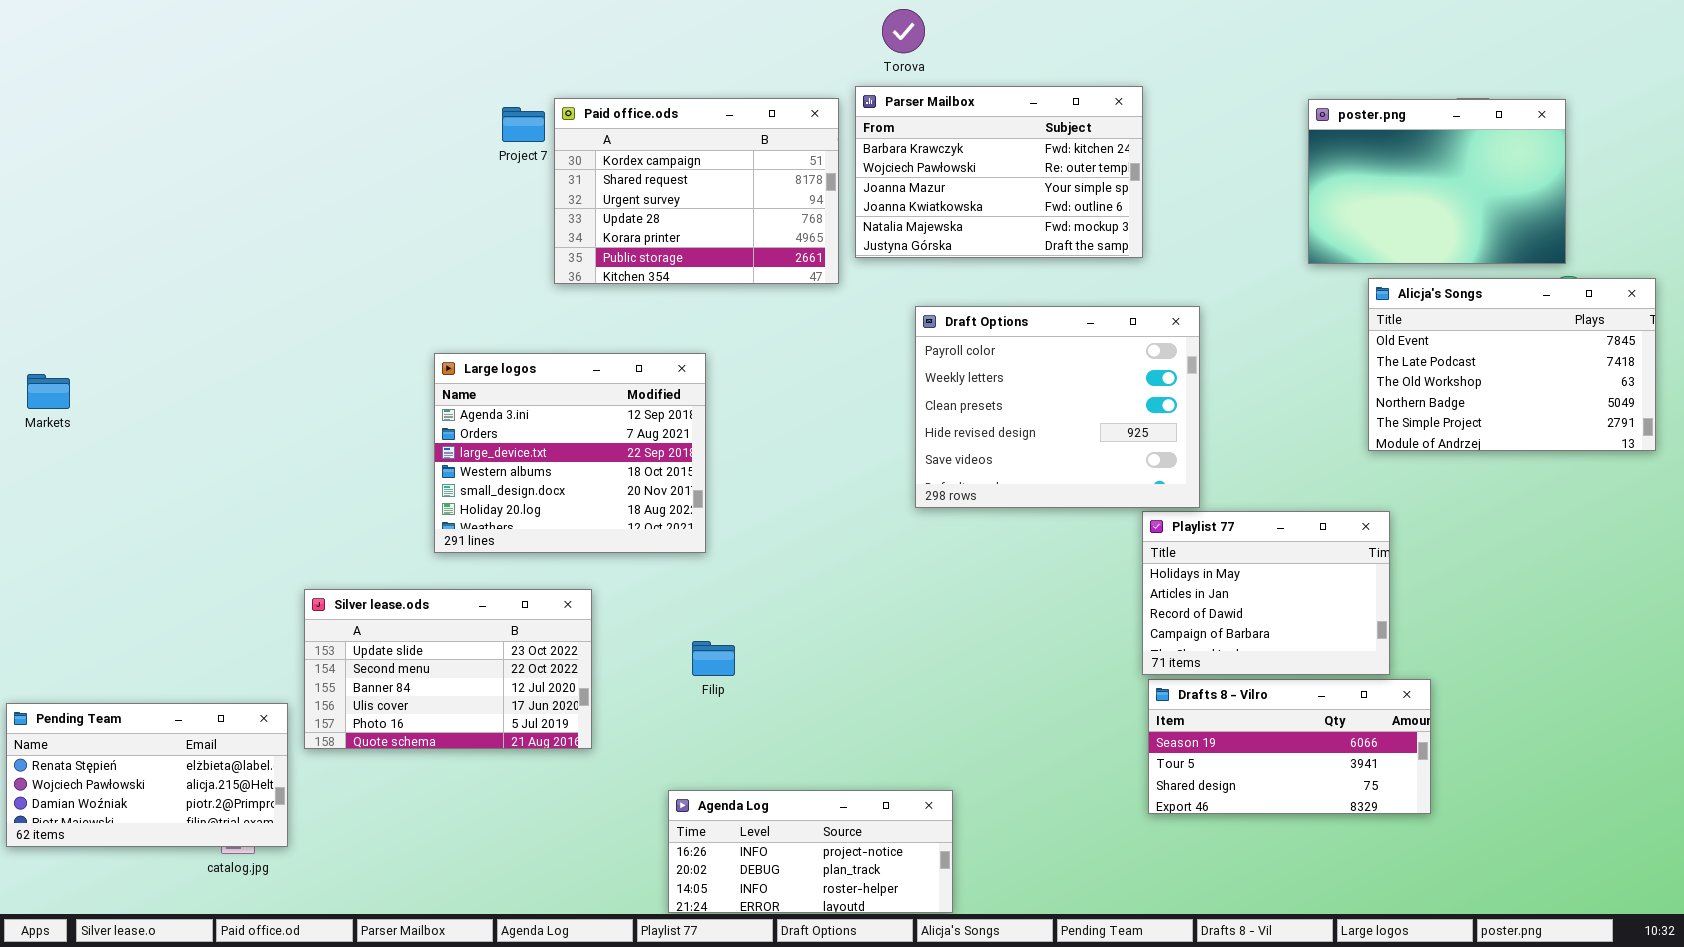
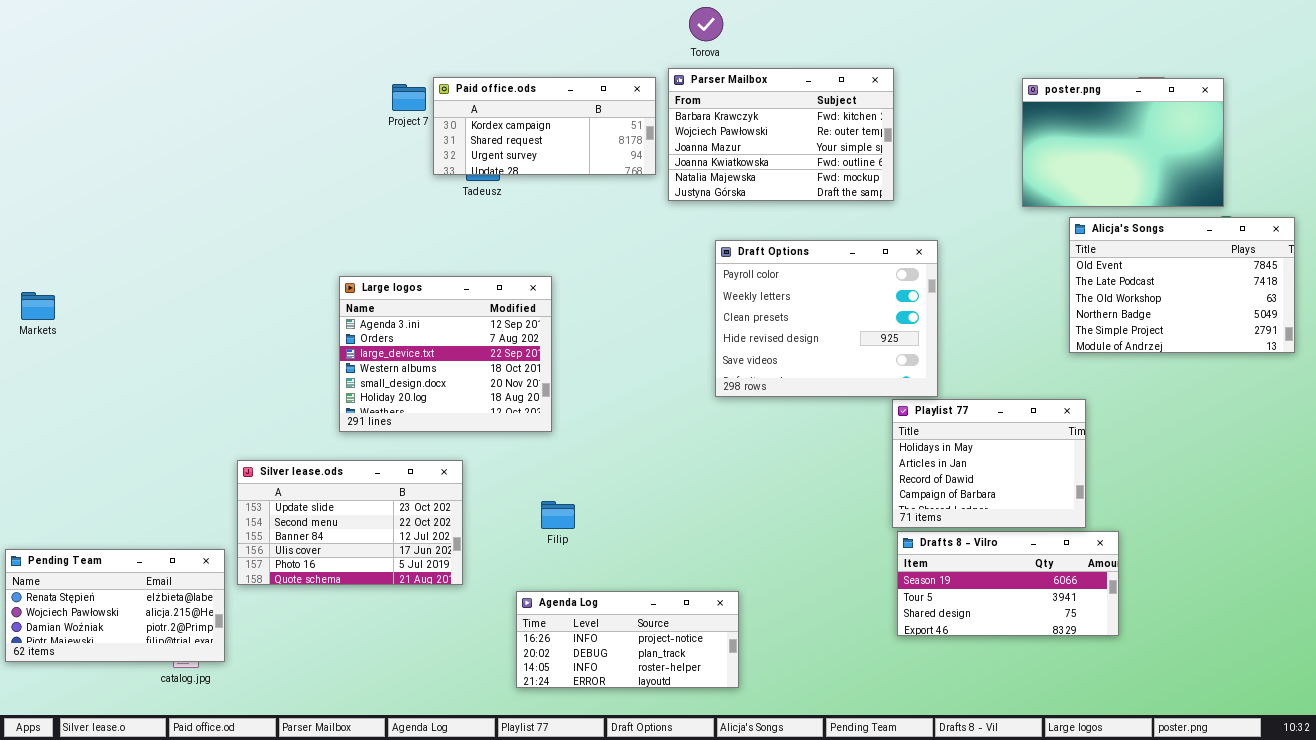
Paid office.ods: [554,98,839,284] -> [433,77,656,175], resized
Agenda Log: [668,790,953,913] -> [516,591,739,688], moved

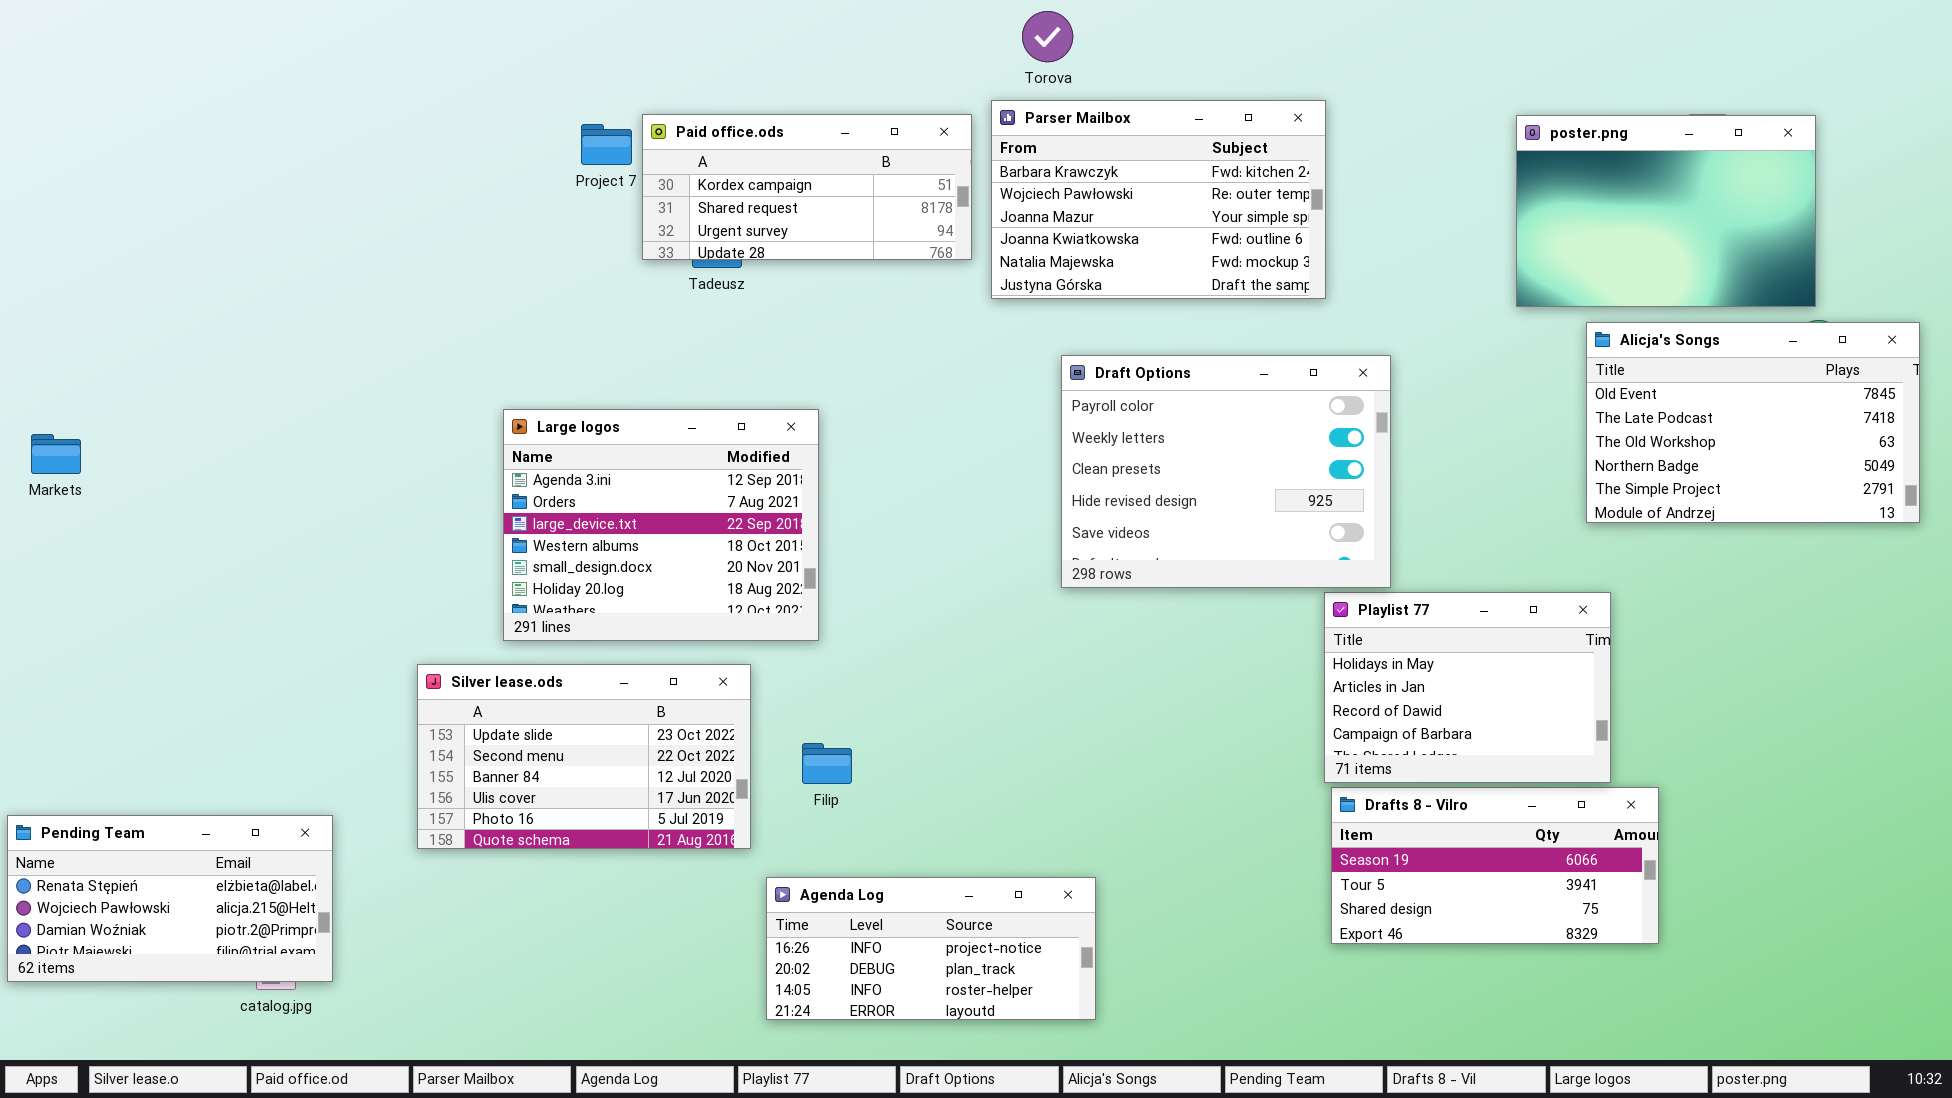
Silver lease.ods: [237,460,463,585] -> [417,664,751,849], moved

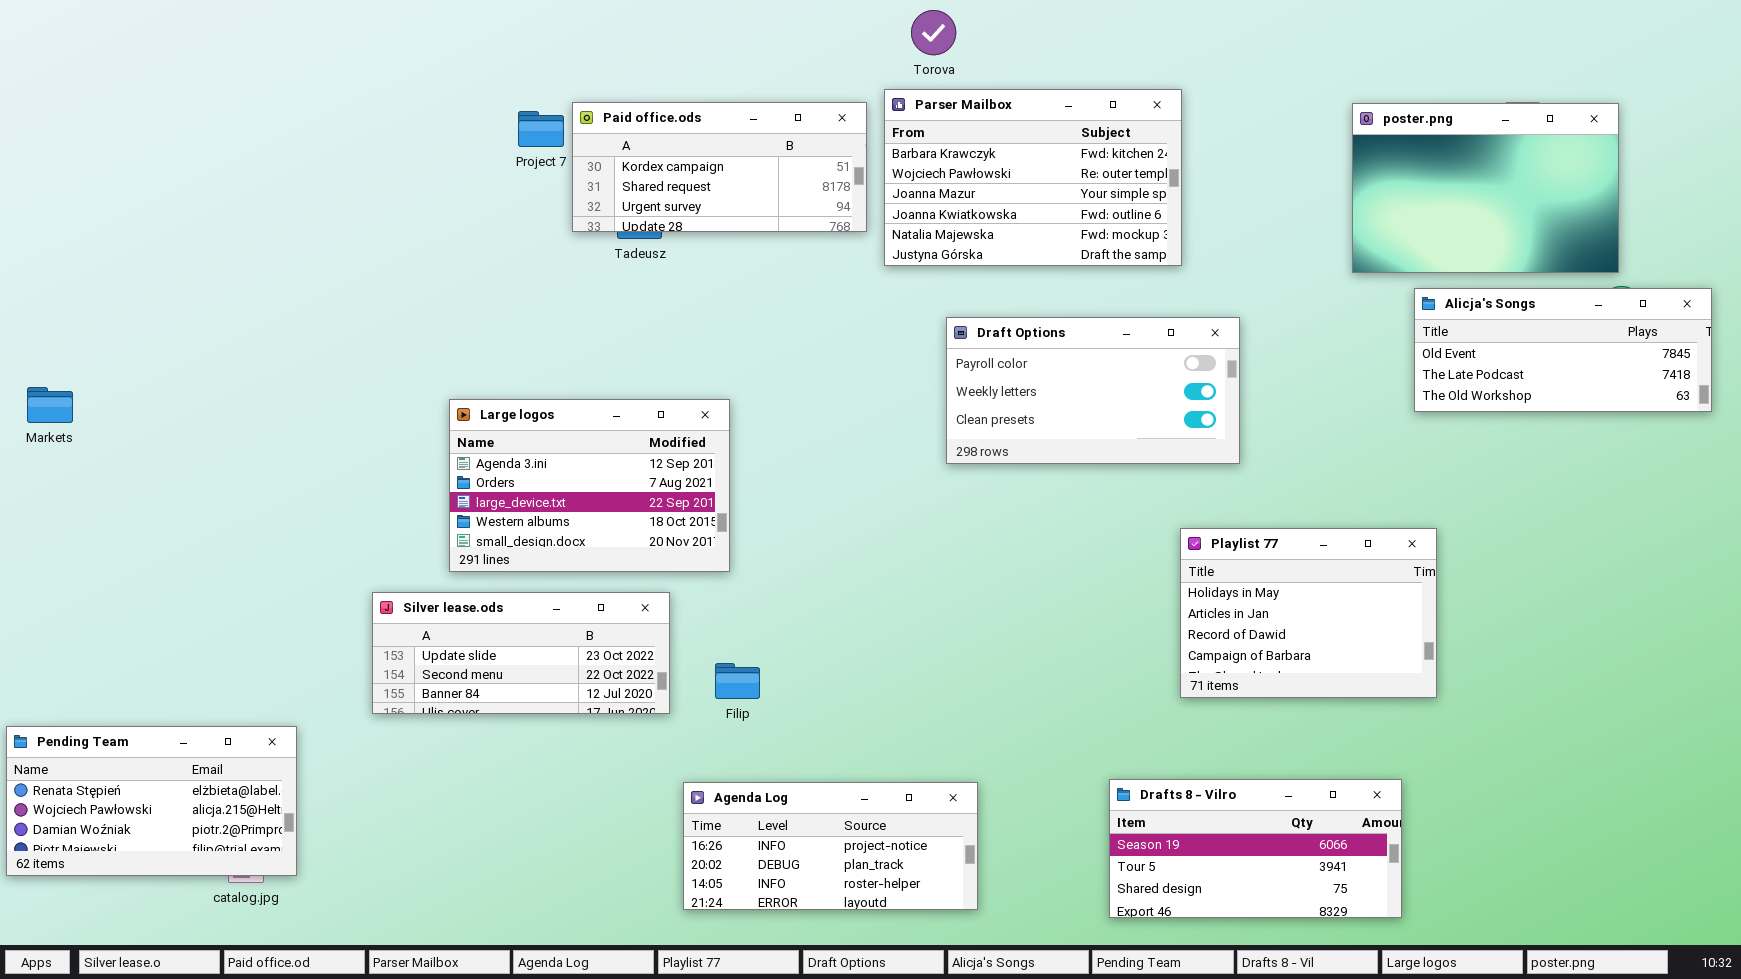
Alicja's Songs: [1586,322,1920,523] -> [1414,288,1712,412], resized
Draft Options: [1061,355,1391,588] -> [946,317,1240,464], resized
Large logos: [503,409,819,641] -> [449,399,730,572], resized
Silver lease.ods: [417,664,751,849] -> [372,592,670,714], resized
Drafts 8 - Vilro: [1331,787,1659,944] -> [1109,779,1402,918], moved

